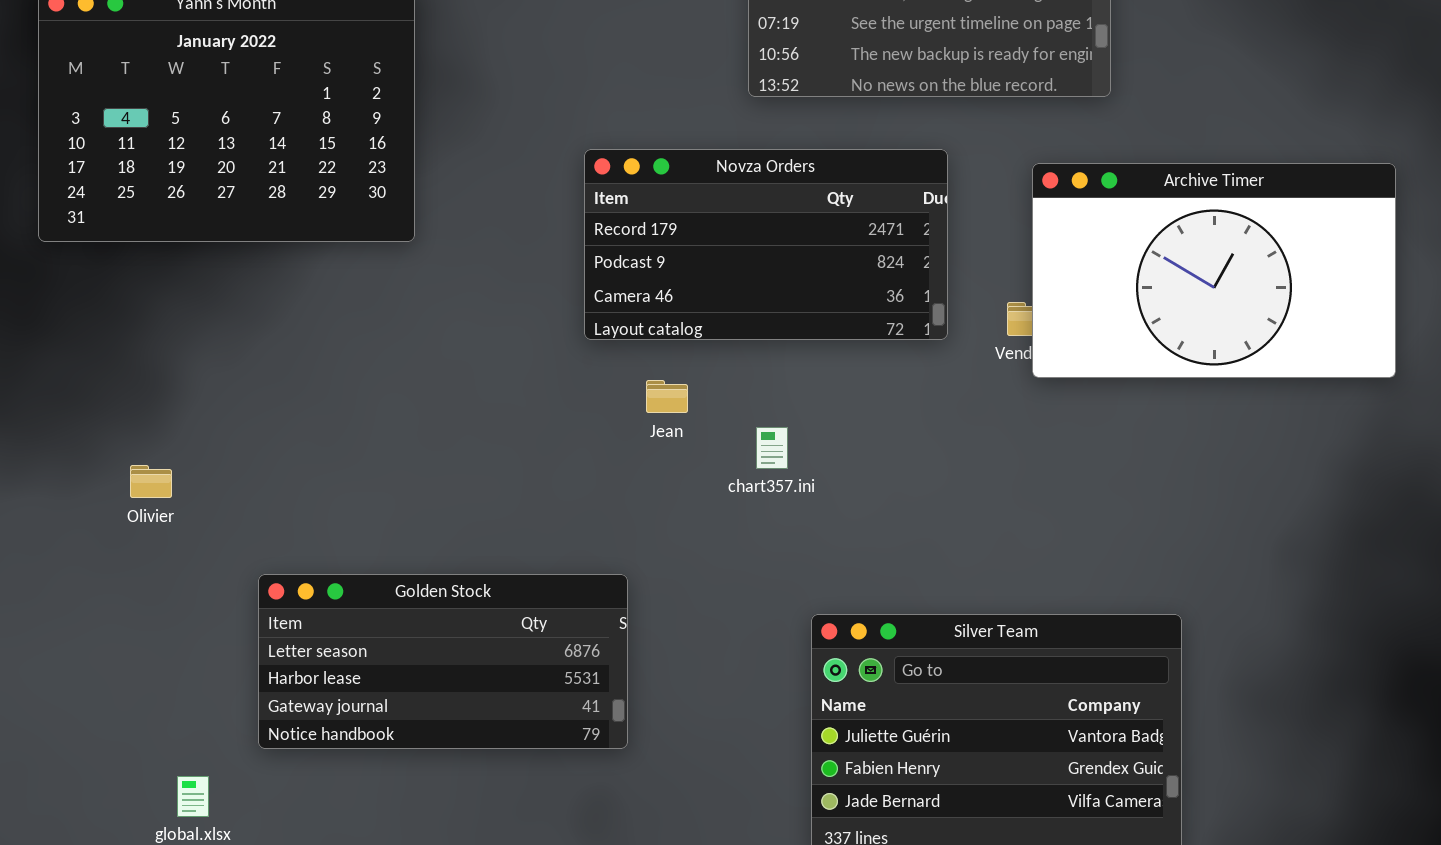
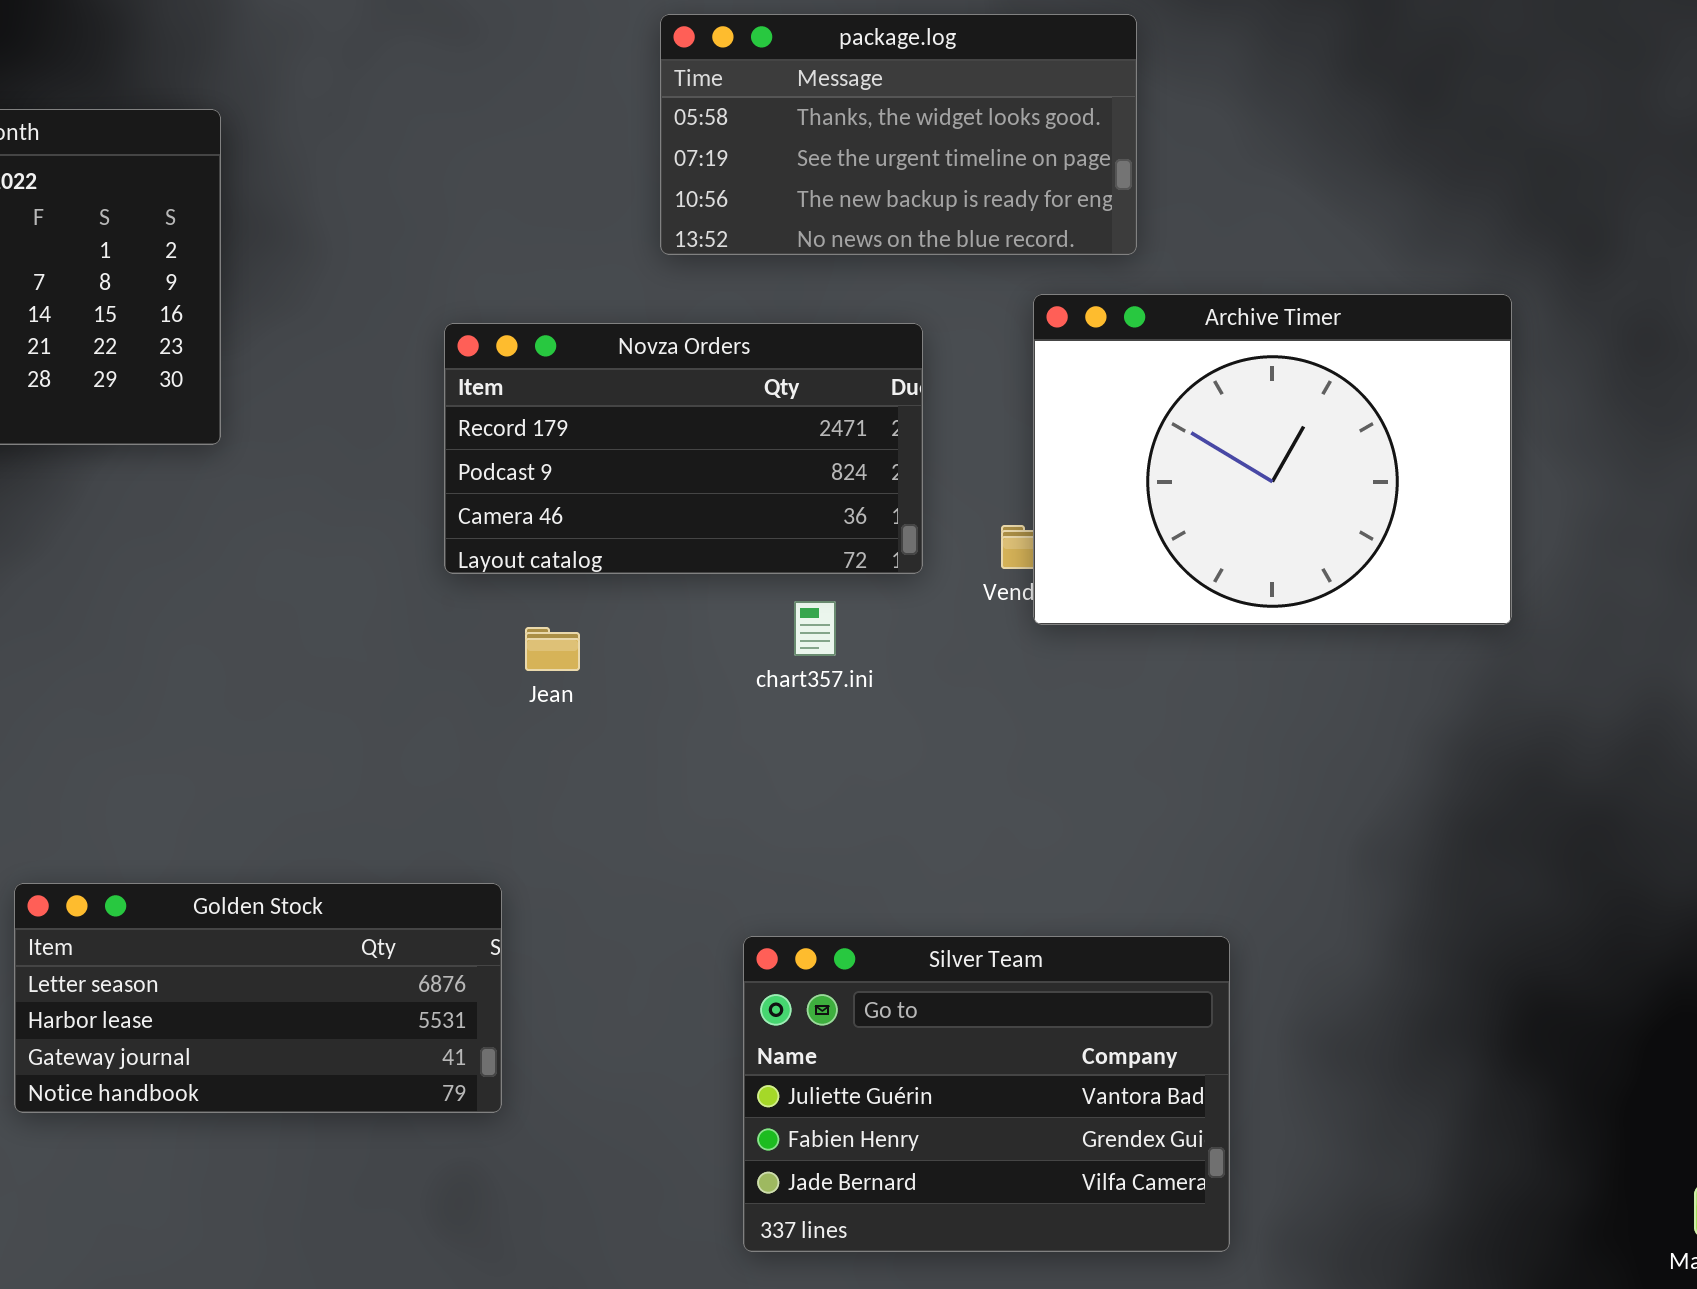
Archive Timer: [1032,163,1396,378] -> [1033,294,1512,625], resized
chart357.ini: [756,427,788,469] -> [794,601,836,656], moved

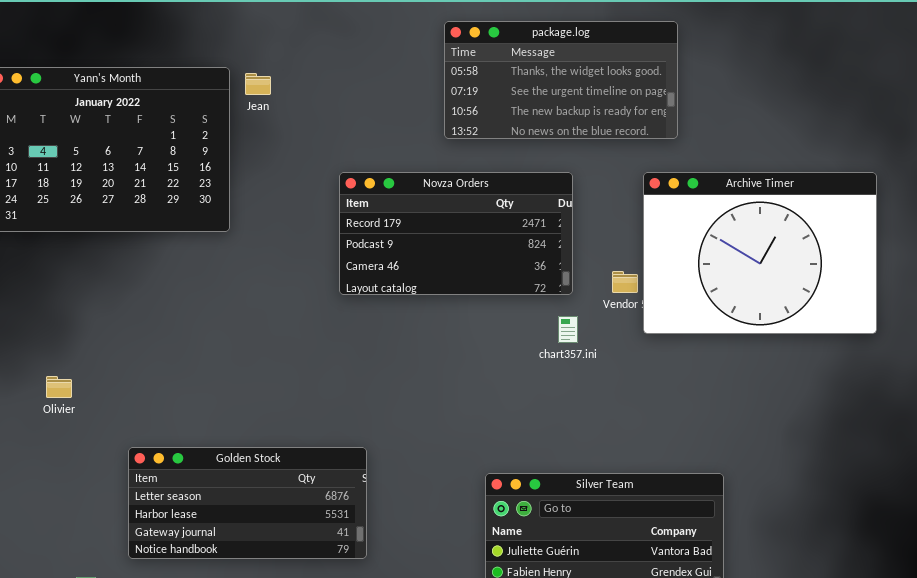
Archive Timer: [1033,294,1512,625] -> [643,172,877,334], moved
chart357.ini: [794,601,836,656] -> [558,316,578,343], moved
Jean: [525,627,580,671] -> [245,73,271,95], moved

